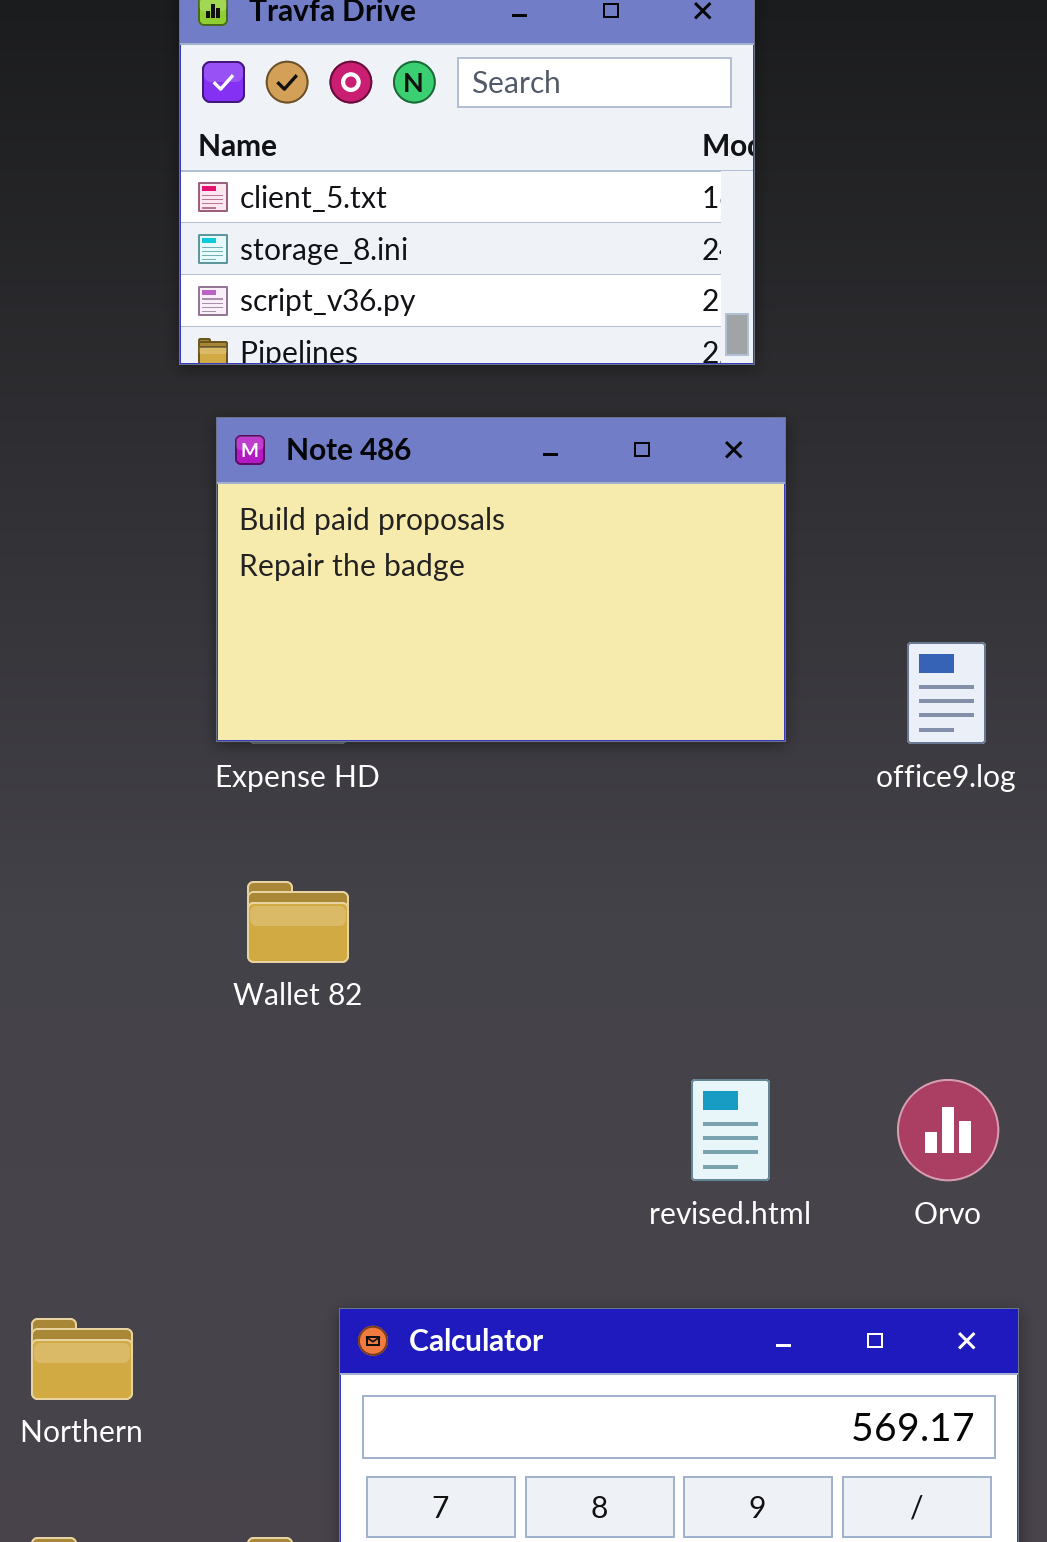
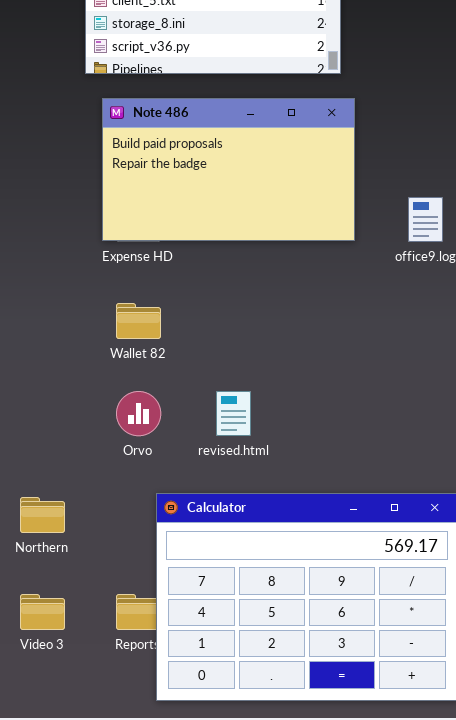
revised.html: [691,1079,770,1181] -> [216,391,251,436], moved
Orvo: [897,1079,999,1181] -> [116,391,161,436], moved

